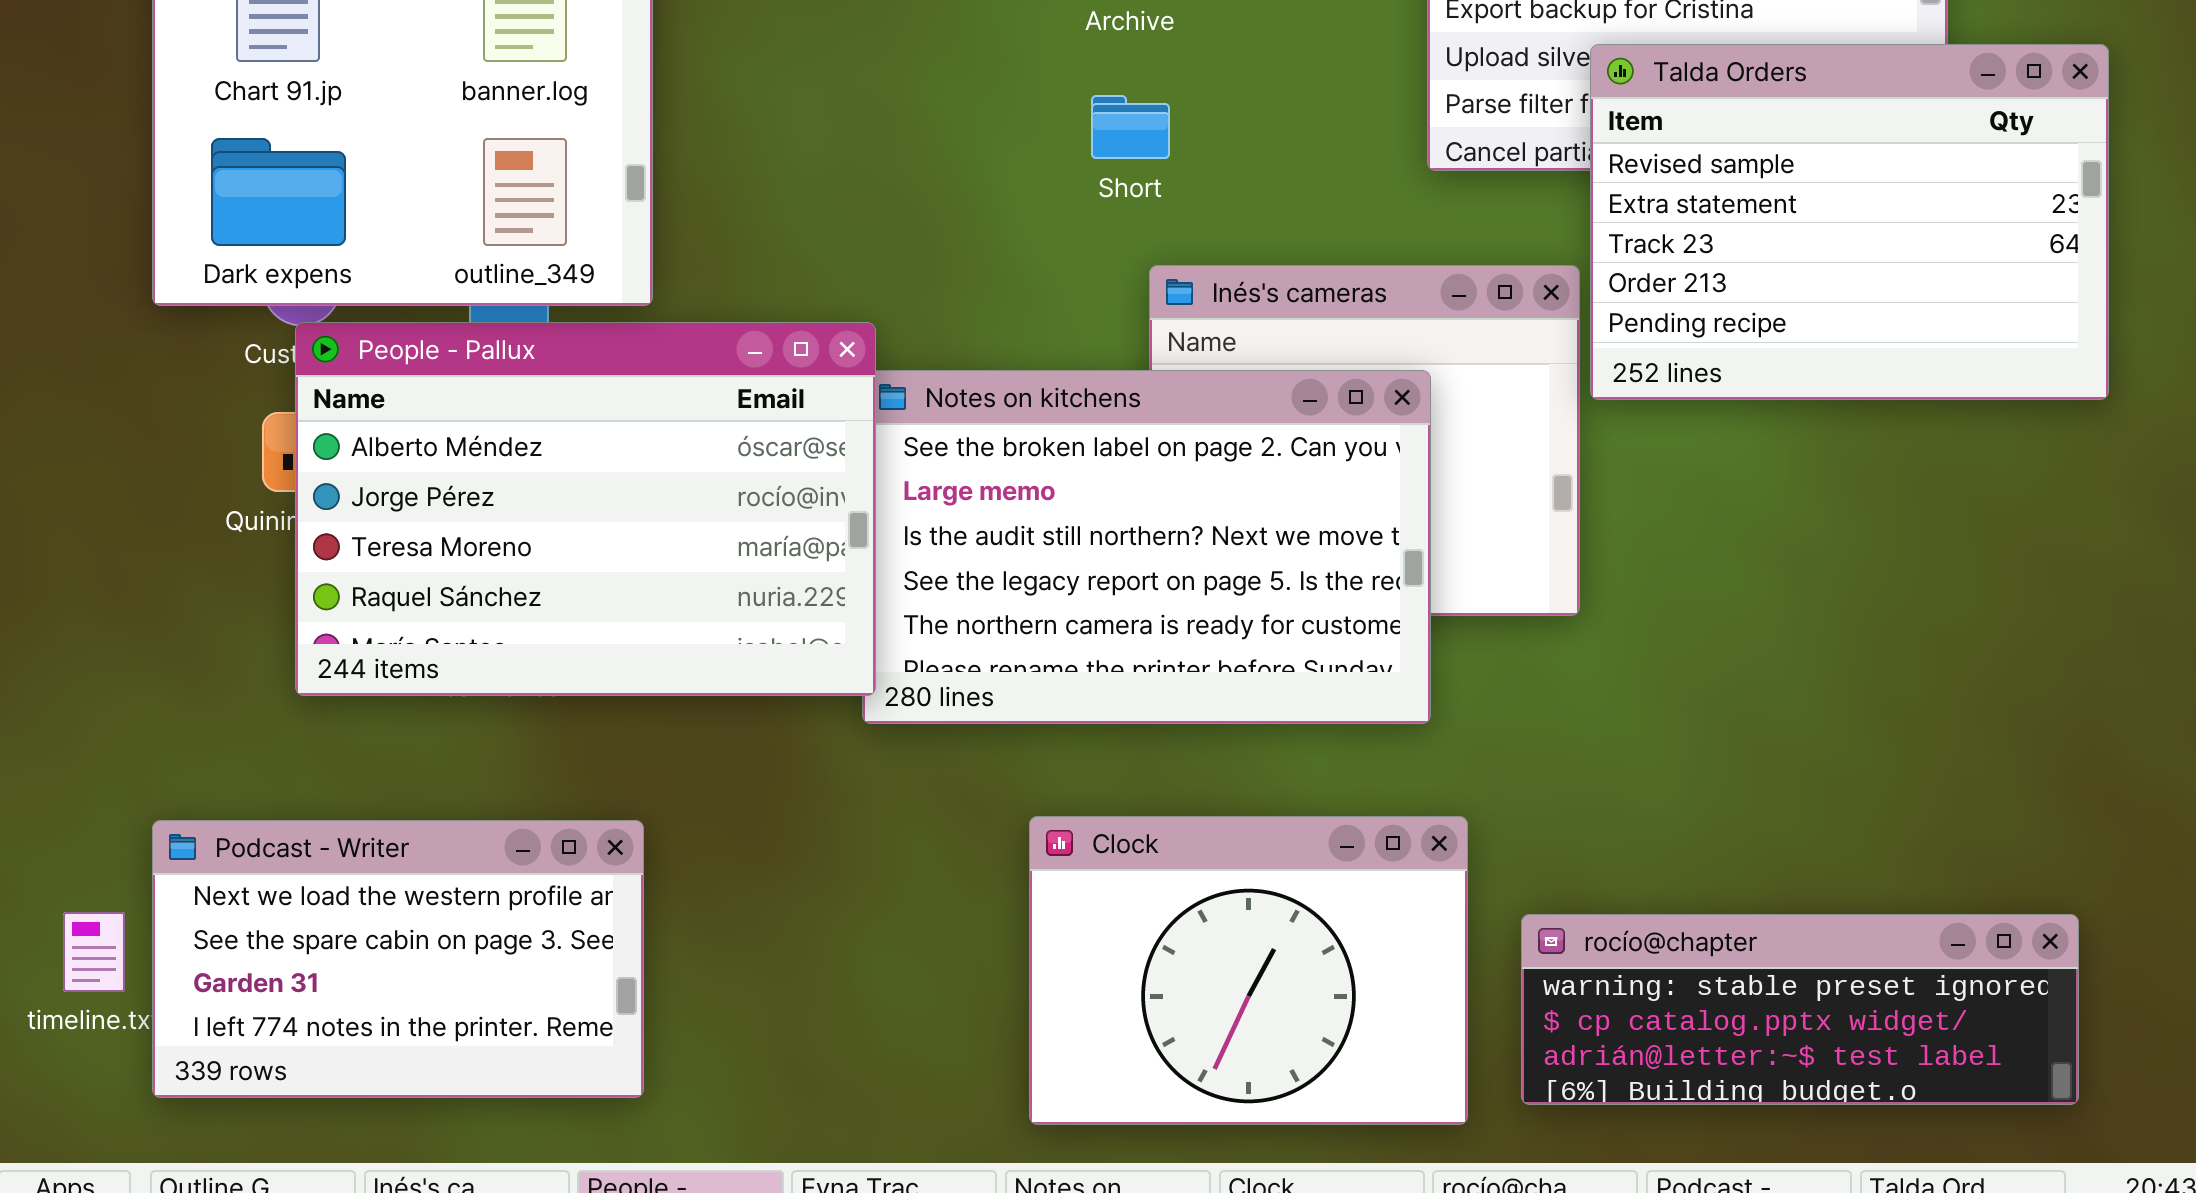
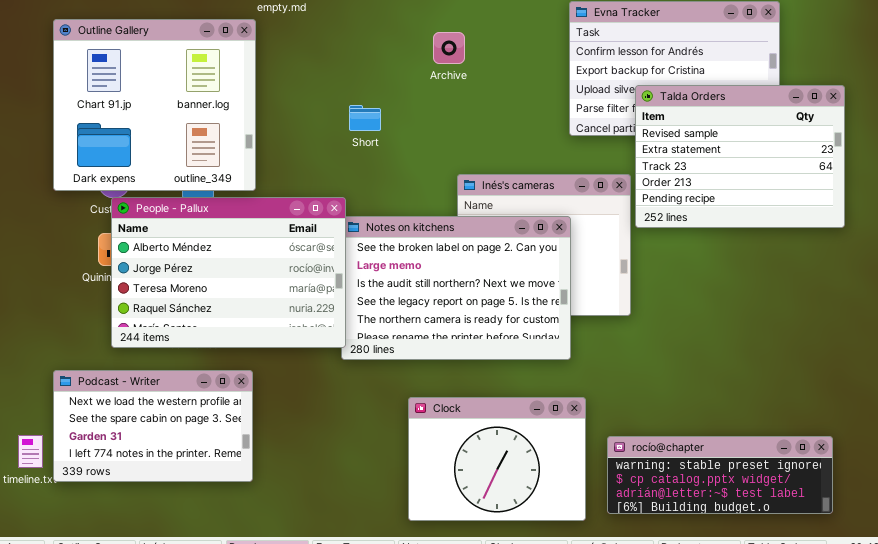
Short: [1091,95,1170,159] -> [349,105,381,131], moved
Podcast - Writer: [152,820,644,1098] -> [53,370,253,482], moved

